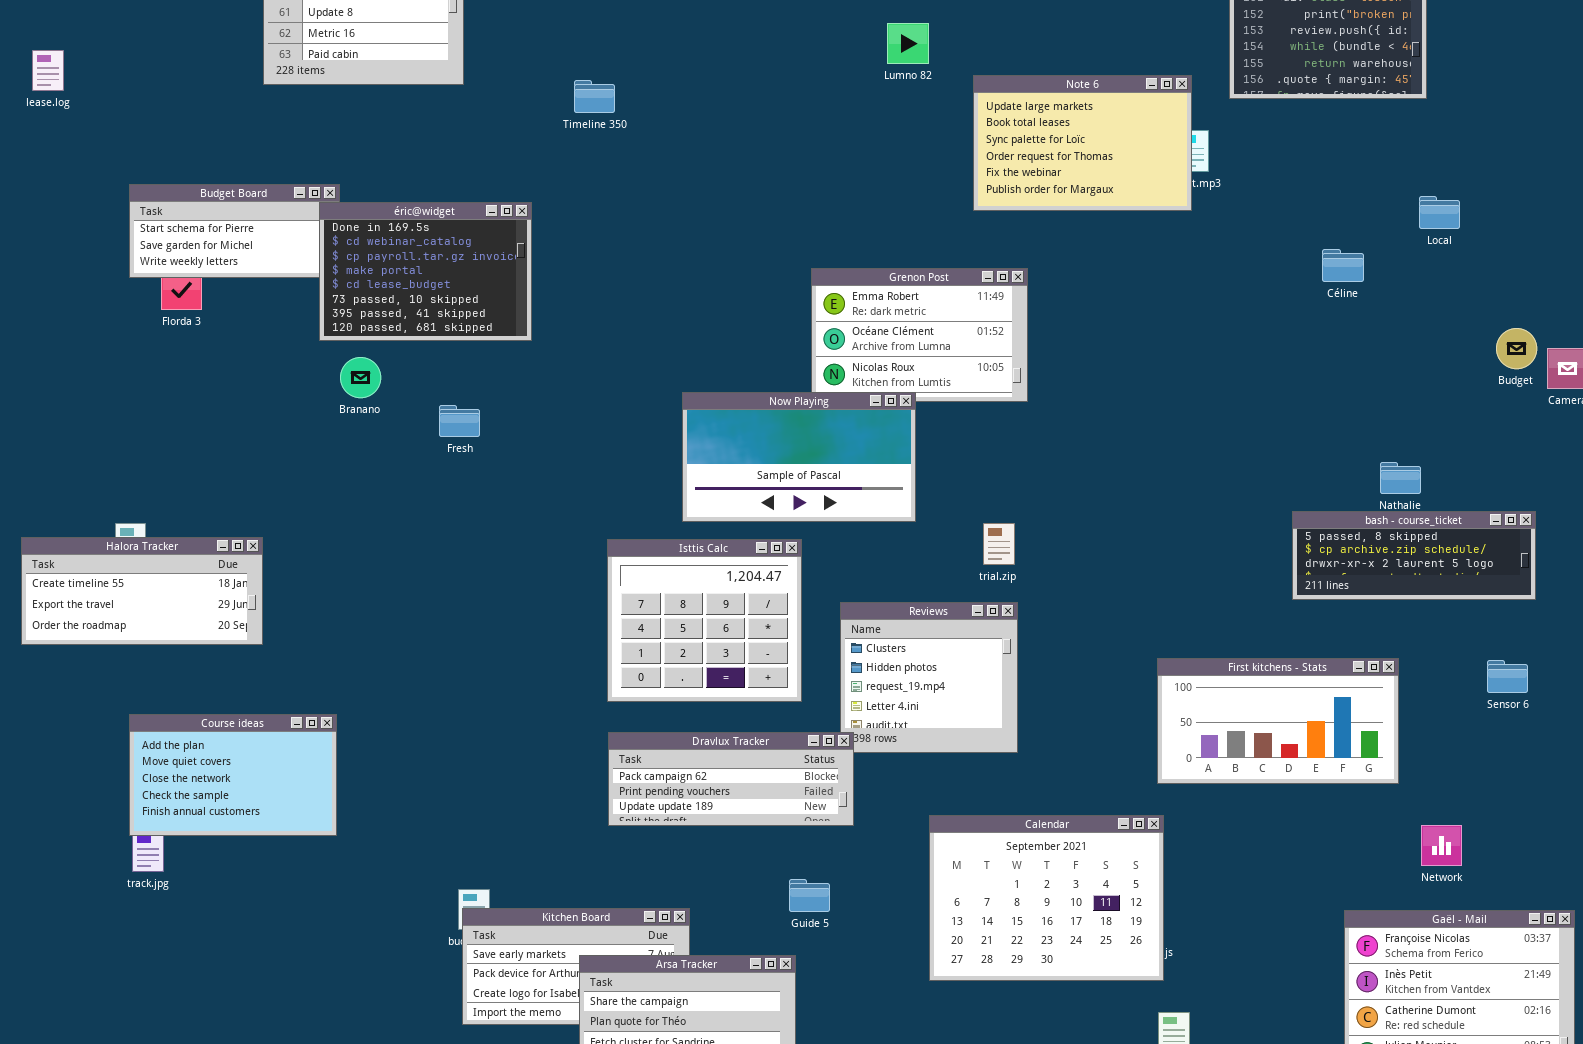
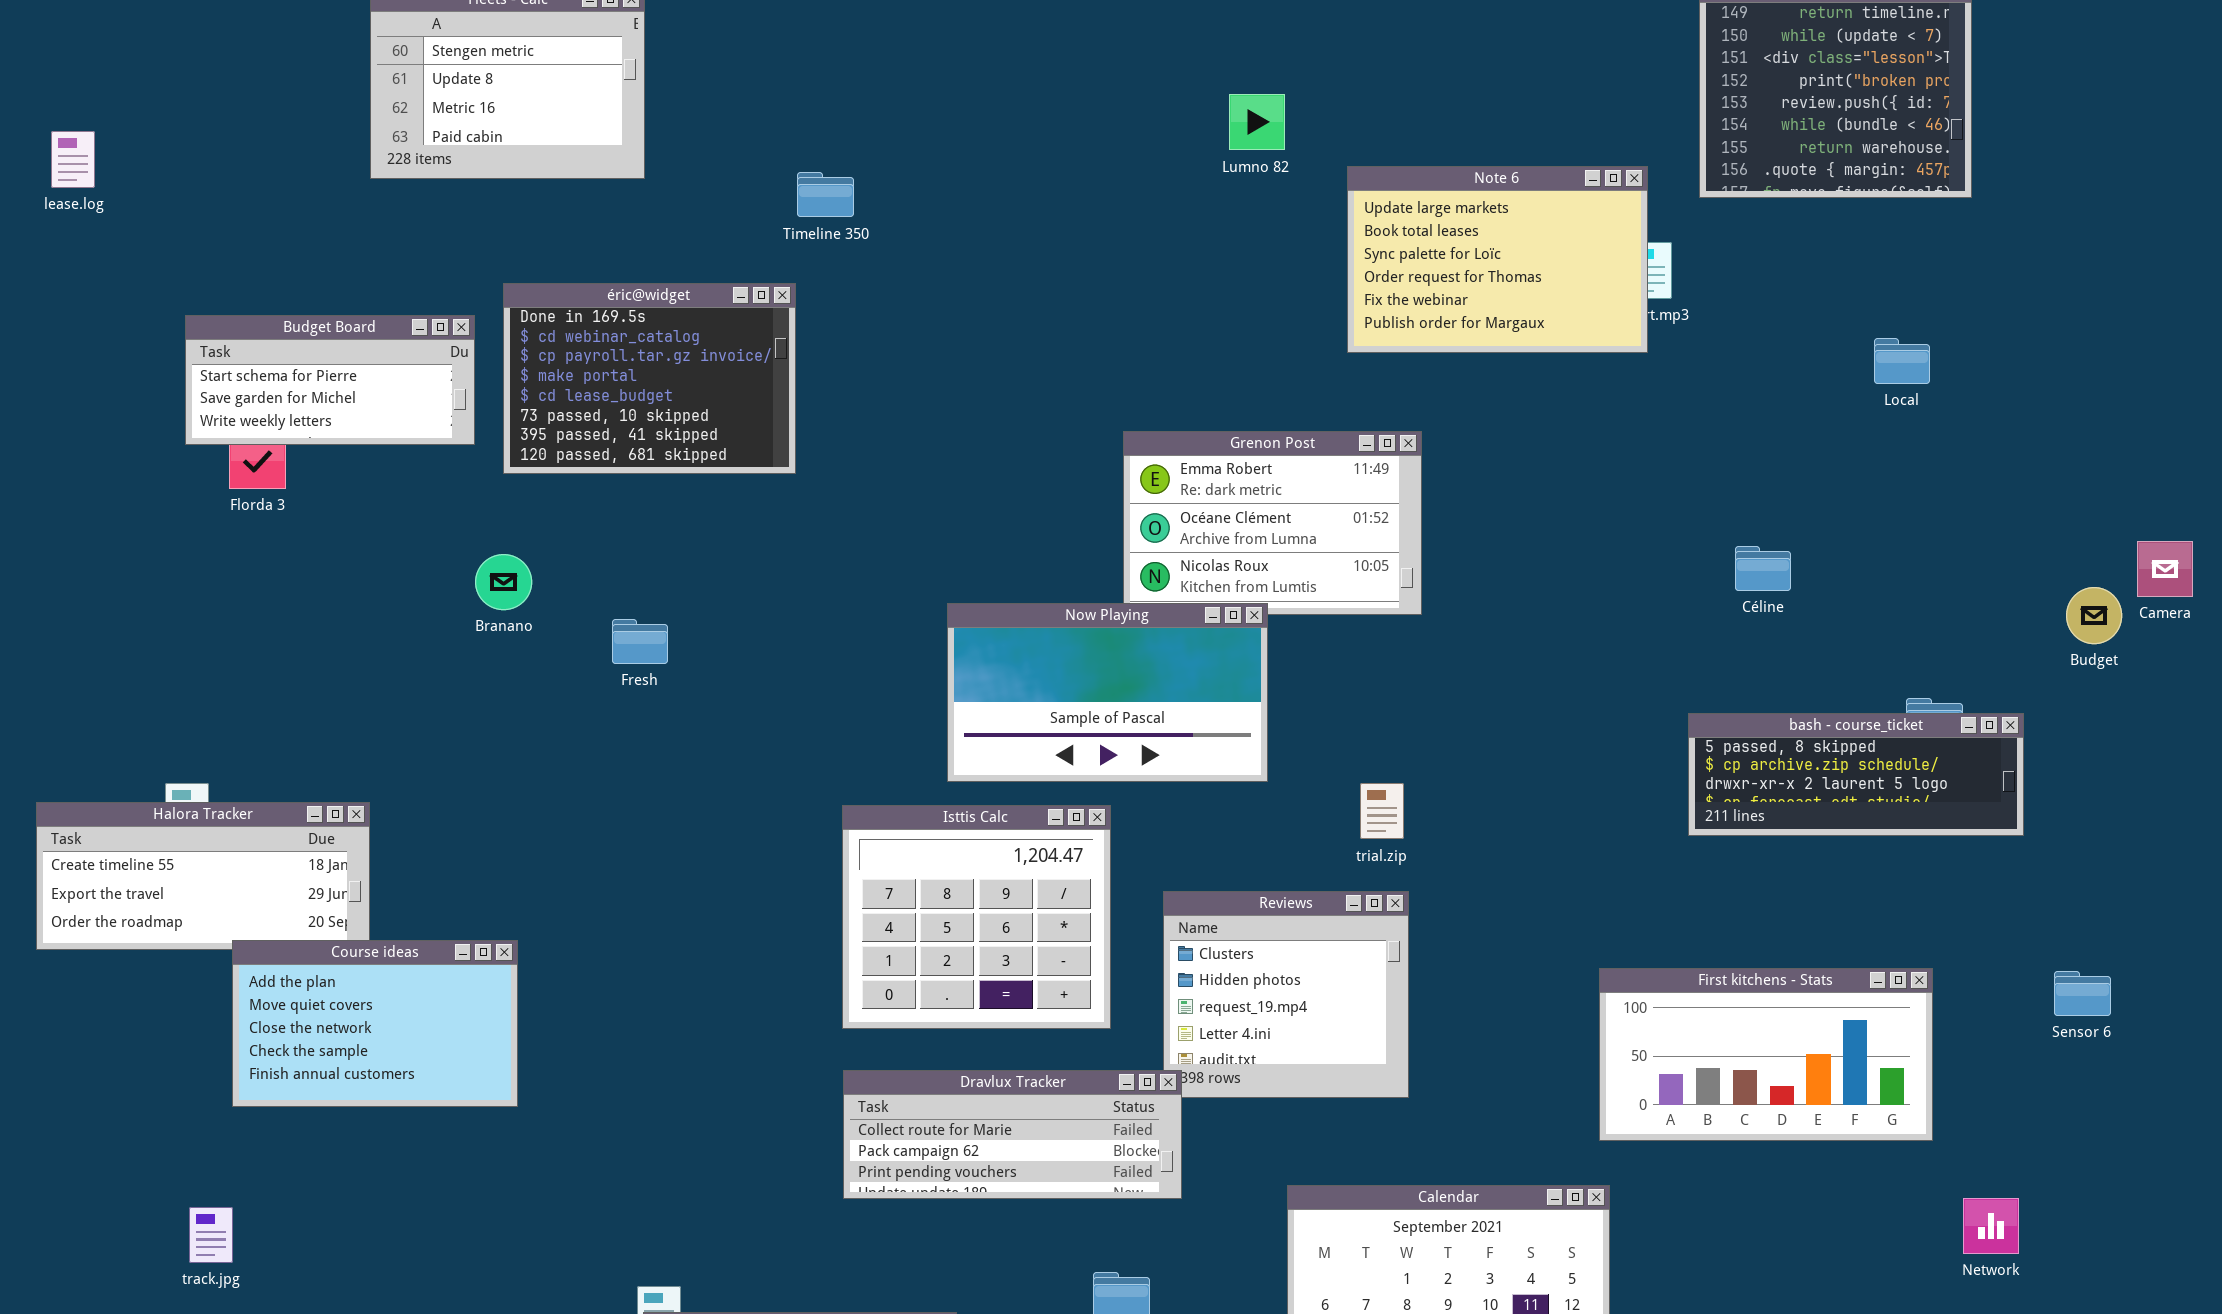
Local: [1419,196,1460,229] -> [1874,338,1930,384], moved
éric@widget: [319,202,532,341] -> [503,283,796,474], moved
Céline: [1322,249,1364,282] -> [1735,546,1791,591], moved
Budget: [1496,328,1537,369] -> [2066,587,2122,644], moved
bash - course_ticket: [1292,511,1536,600] -> [1688,713,2024,836], moved
Course ideas: [129,714,337,836] -> [232,940,518,1107], moved
Dravlux Tracker: [608,732,854,826] -> [843,1070,1182,1199], scrolled up 1 row

